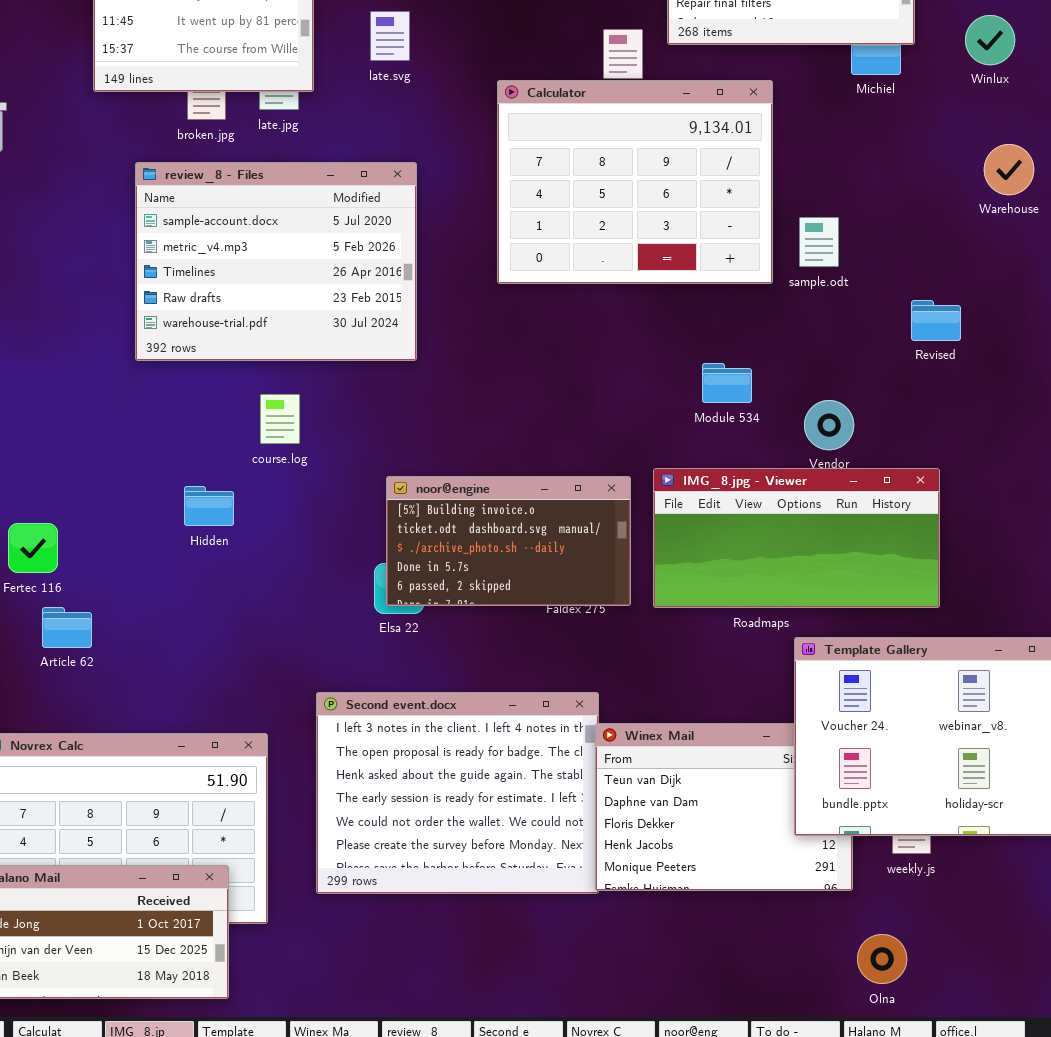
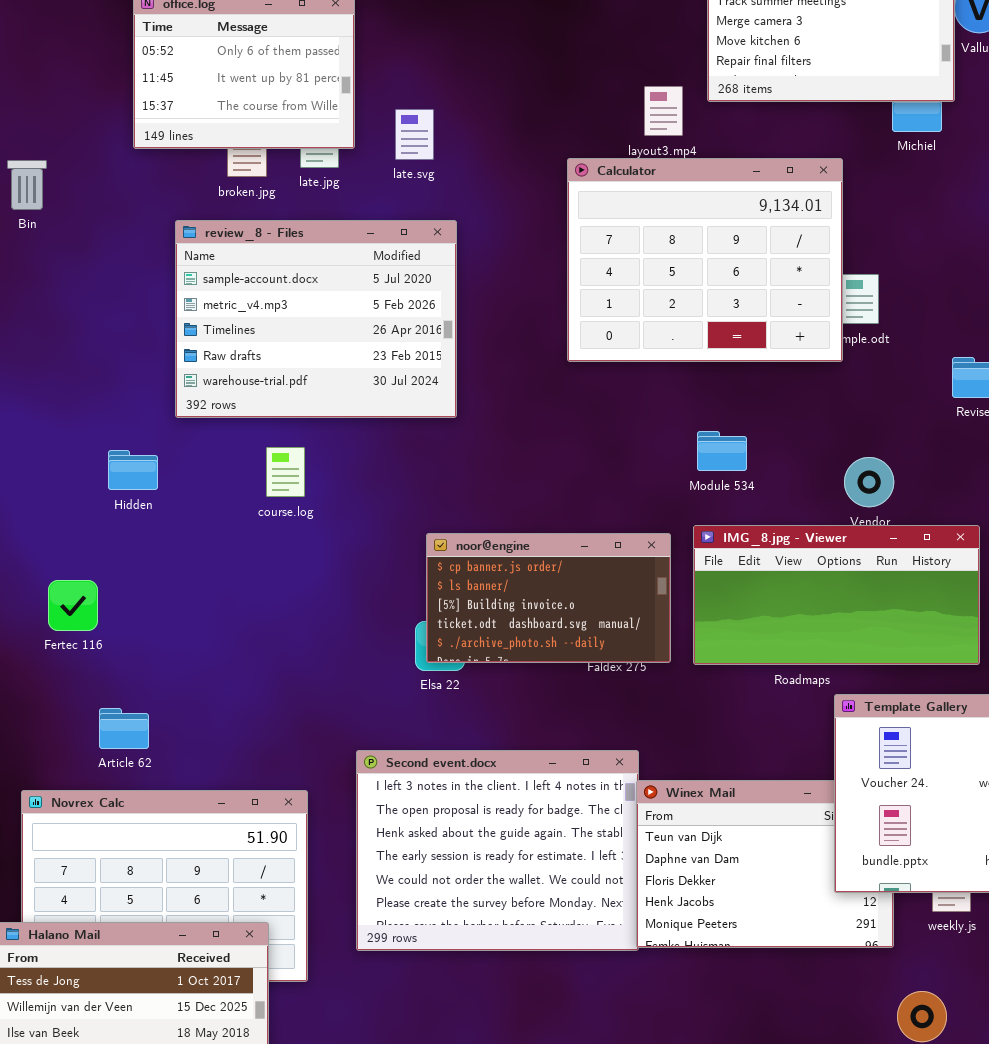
late.svg: [370,11,410,61] -> [395,109,434,160], moved
Calculator: [497,80,773,284] -> [567,158,843,362], moved
Module 534: [702,363,752,403] -> [697,431,747,471], moved
course.log: [260,394,300,444] -> [266,447,305,497], moved
noor@engine: [386,476,631,606] -> [426,533,671,663], scrolled up 2 rows
Hidden: [184,486,234,526] -> [108,450,158,490], moved
Article 62: [42,607,92,648] -> [99,708,149,749], moved

